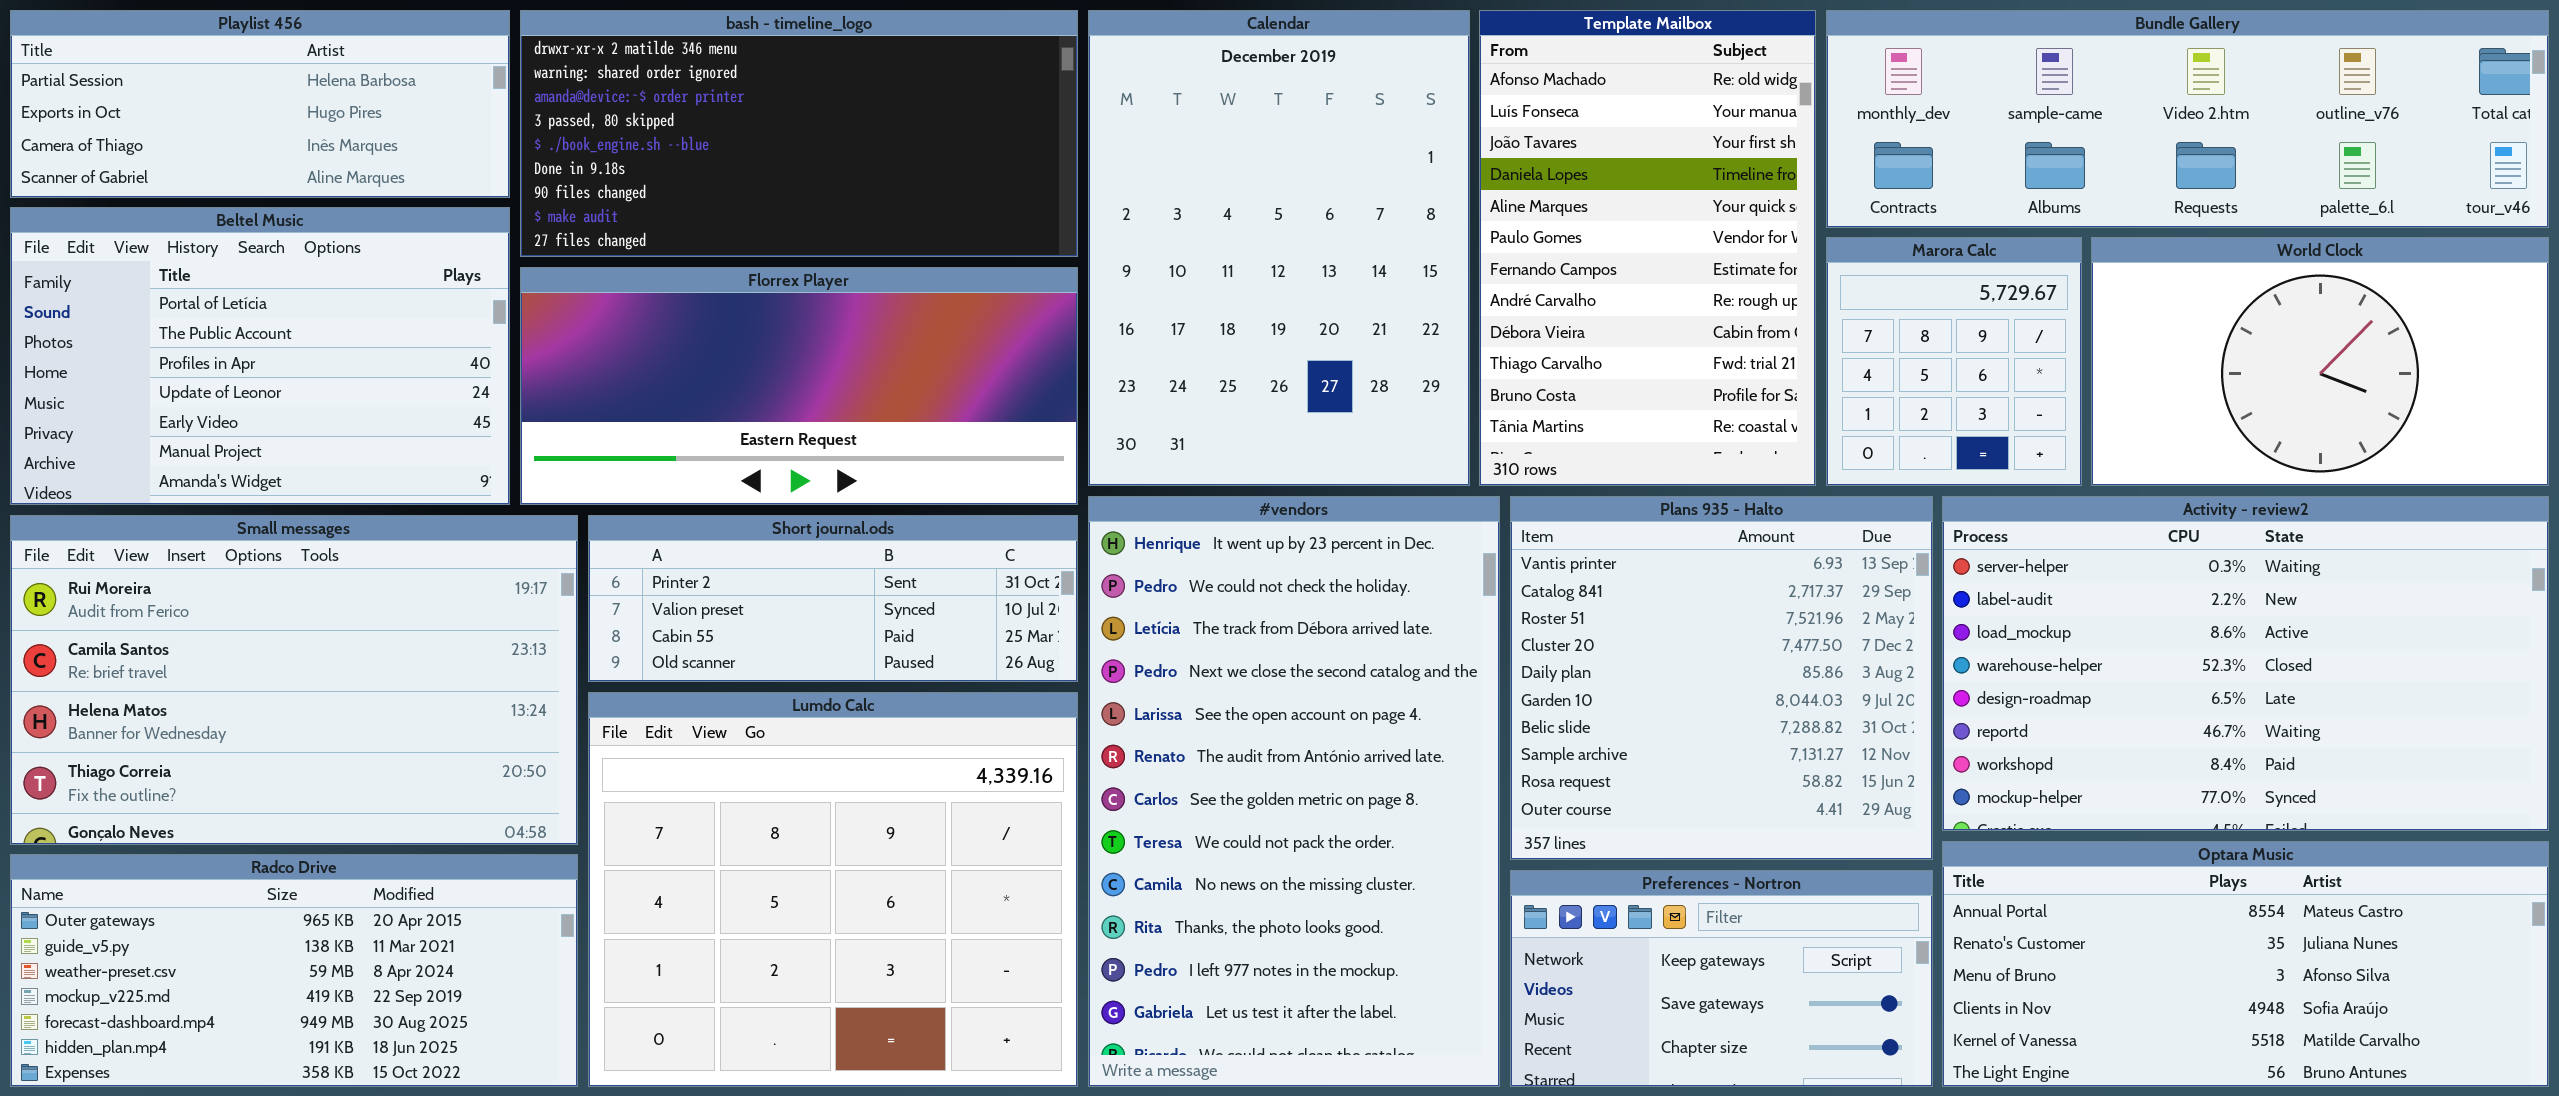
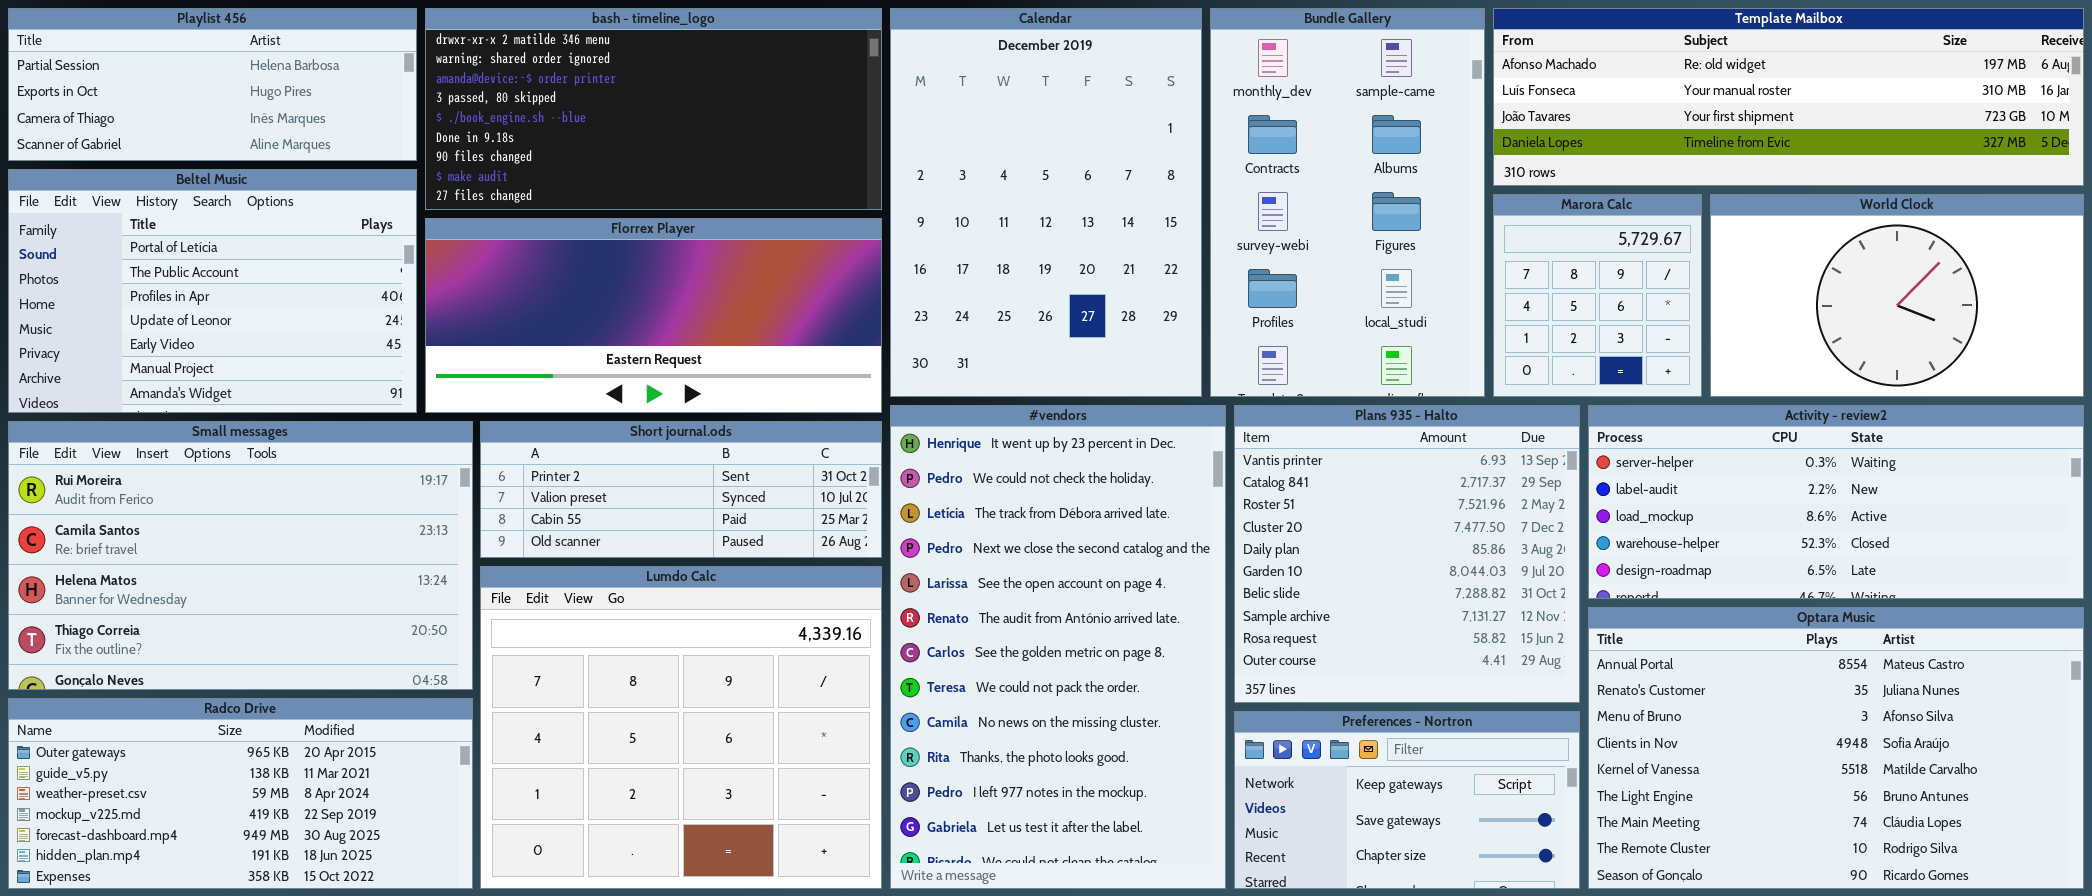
Template Mailbox: [1479,10,1816,486] -> [1493,8,2084,186], moved, resized
Bundle Gallery: [1826,10,2549,228] -> [1210,8,1485,397], moved, resized
Activity - review2: [1942,496,2549,831] -> [1588,405,2084,599], resized
Optara Music: [1942,841,2549,1087] -> [1588,607,2084,889], resized

